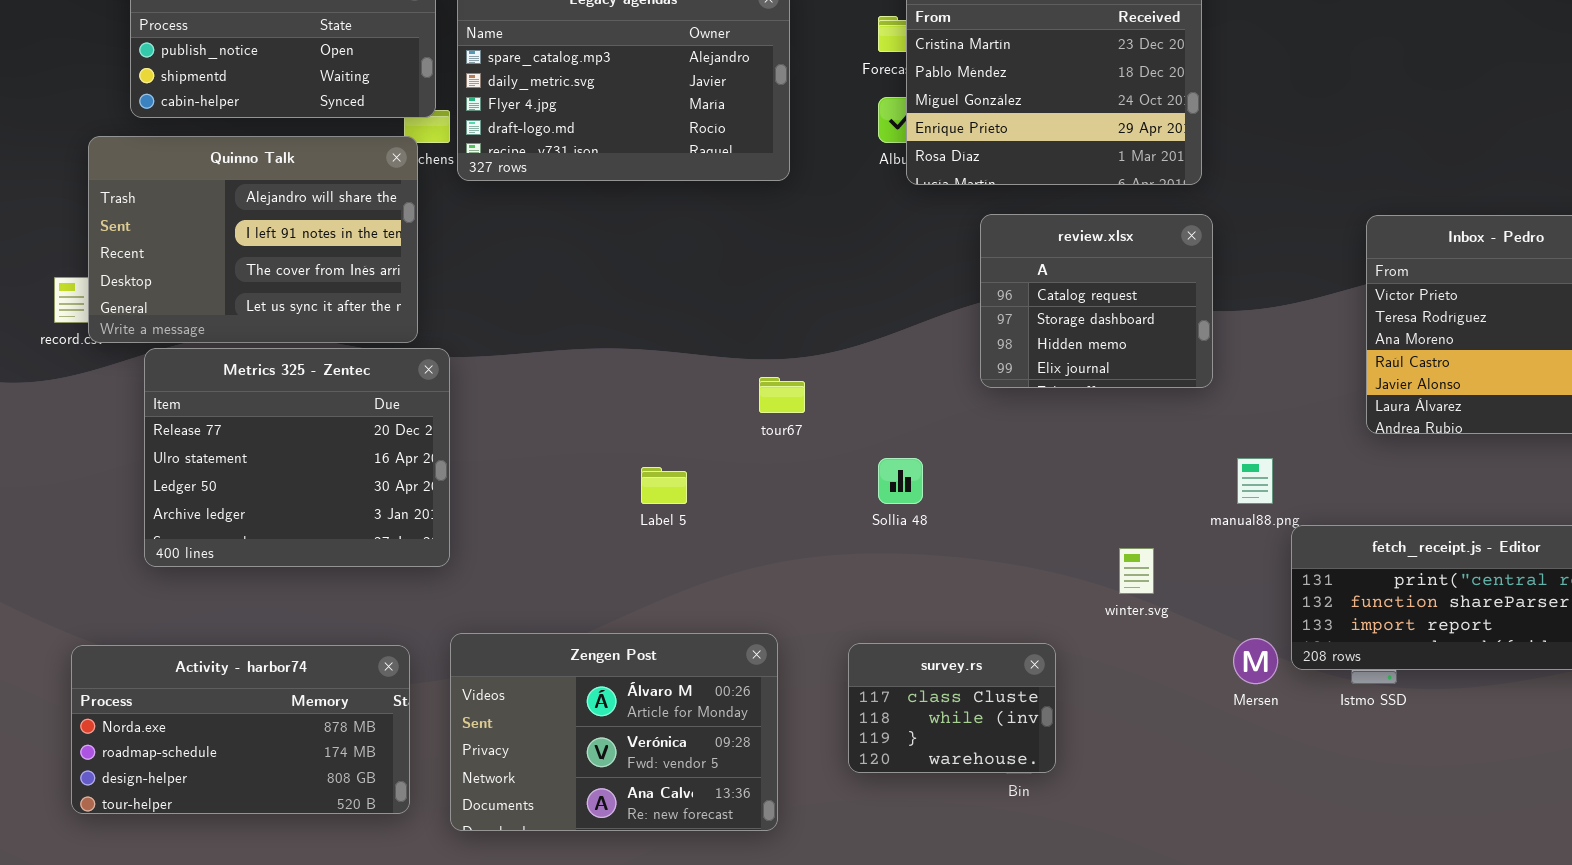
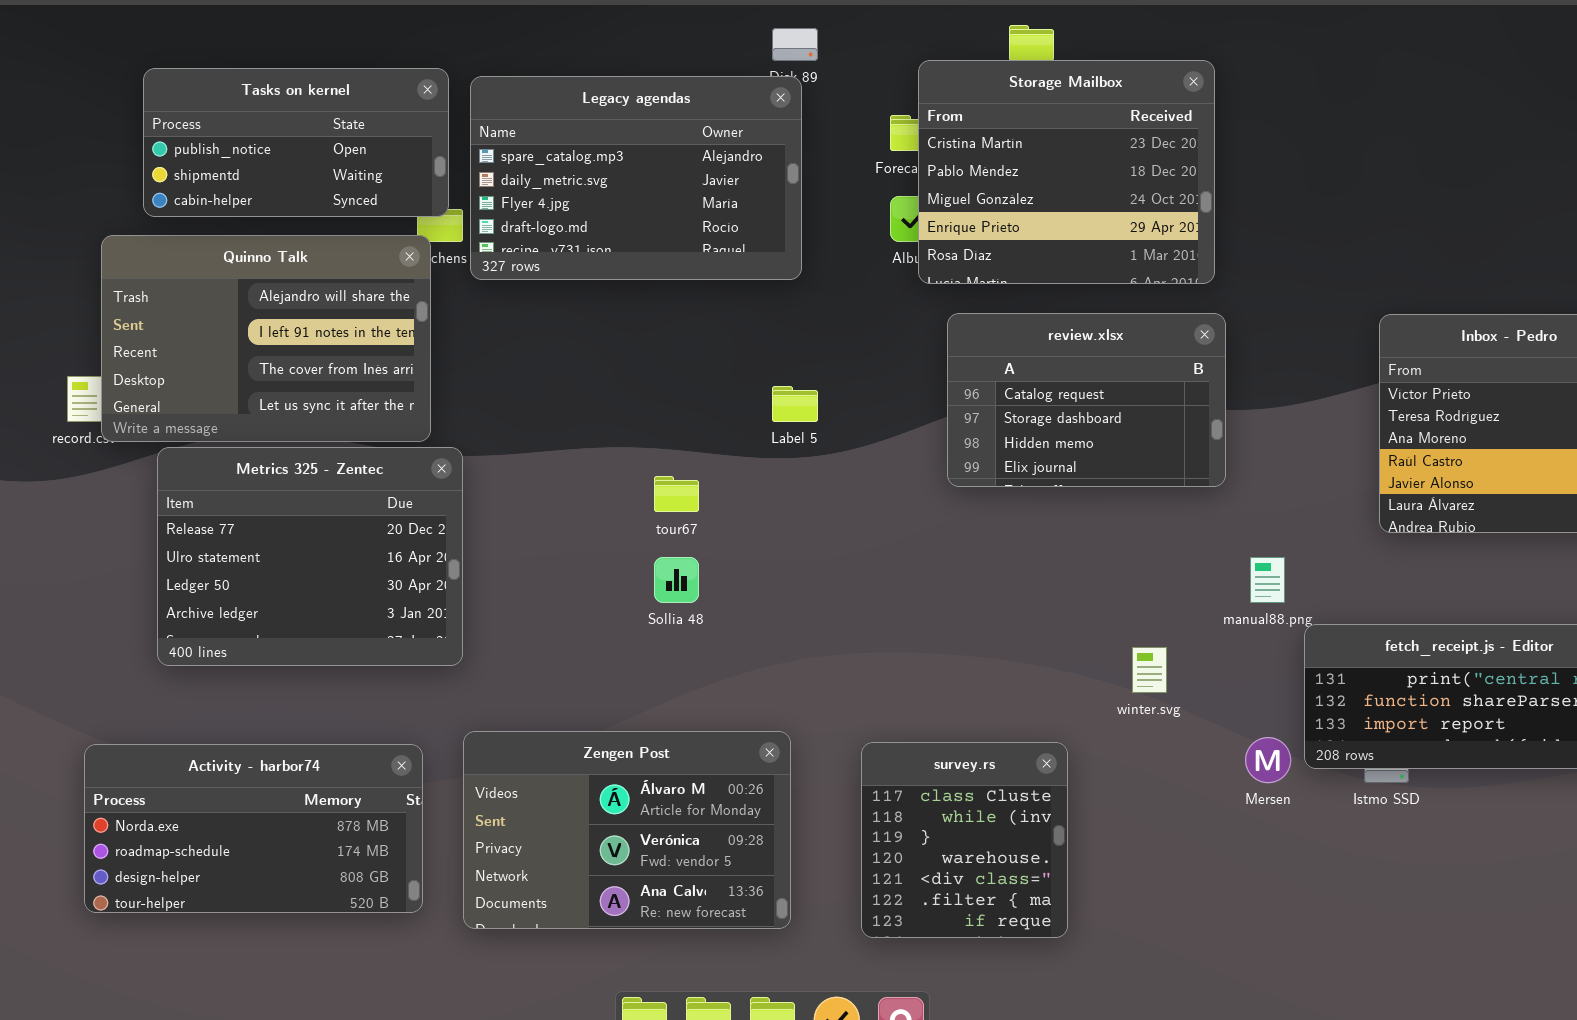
review.xlsx: [980,214,1213,388] -> [947,313,1226,487], resized
tour67: [759,377,805,413] -> [654,476,699,512], moved
Sollia 48: [878,458,923,504] -> [654,557,699,603], moved
Label 5: [641,467,687,504] -> [772,386,818,422], moved
survey.rs: [848,643,1056,773] -> [861,742,1068,938], resized

